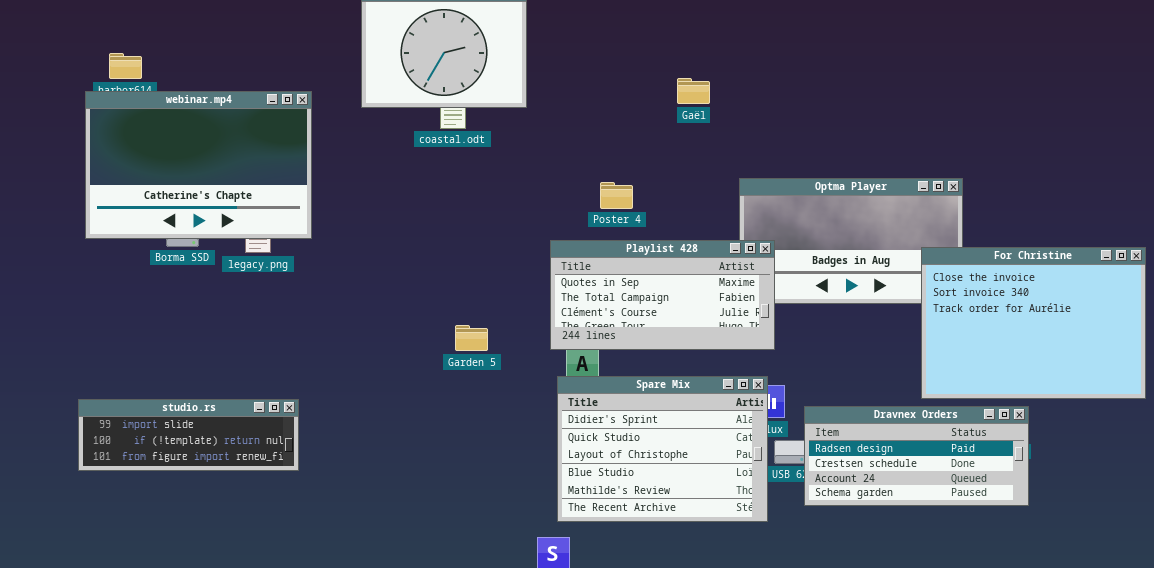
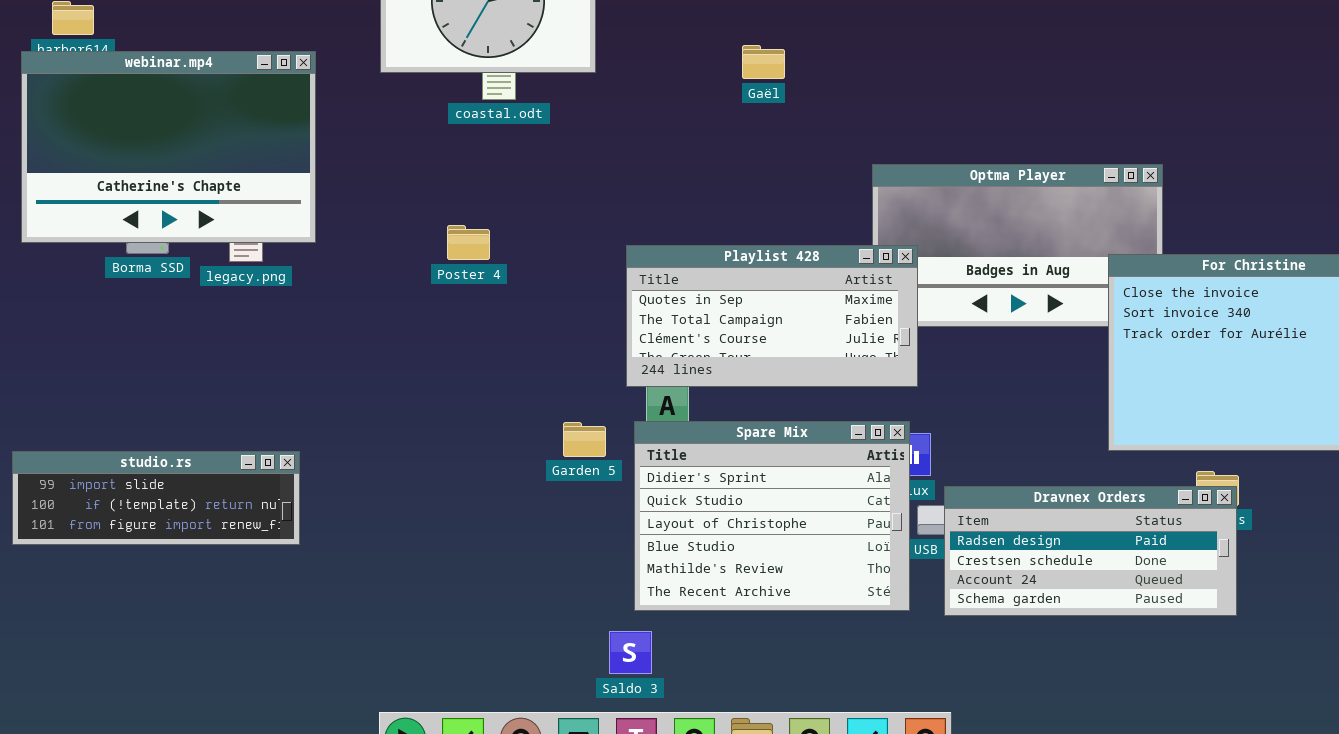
Gaël: [677,78,710,104] -> [742,45,785,79], moved
Poster 4: [600,182,633,209] -> [447,225,490,260], moved
Garden 5: [455,325,488,351] -> [563,422,606,457], moved
Dravnex Orders: [804,406,1029,506] -> [944,486,1237,616], moved

